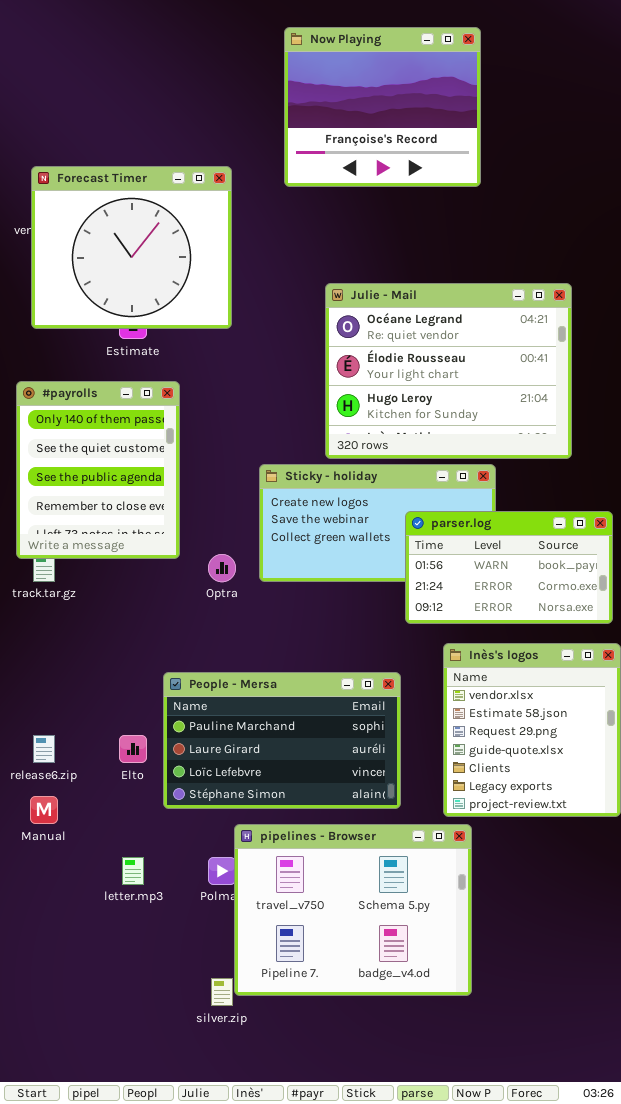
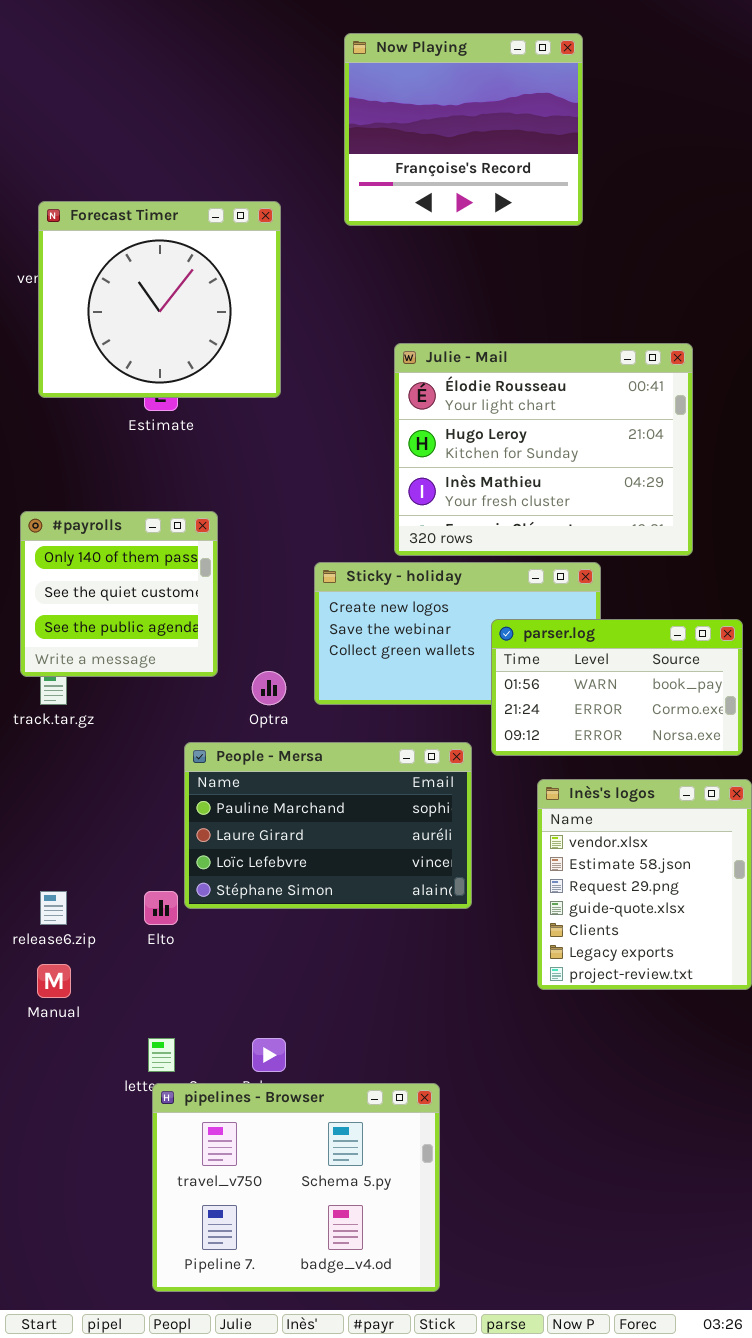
Julie - Mail: [325,283,572,459] -> [394,343,693,556], scrolled down 1 row
#payrolls: [16,381,180,559] -> [20,511,218,677], resized
People - Mersa: [163,672,401,809] -> [184,742,472,909], moved
pipelines - Browser: [234,824,472,996] -> [152,1083,440,1292], moved

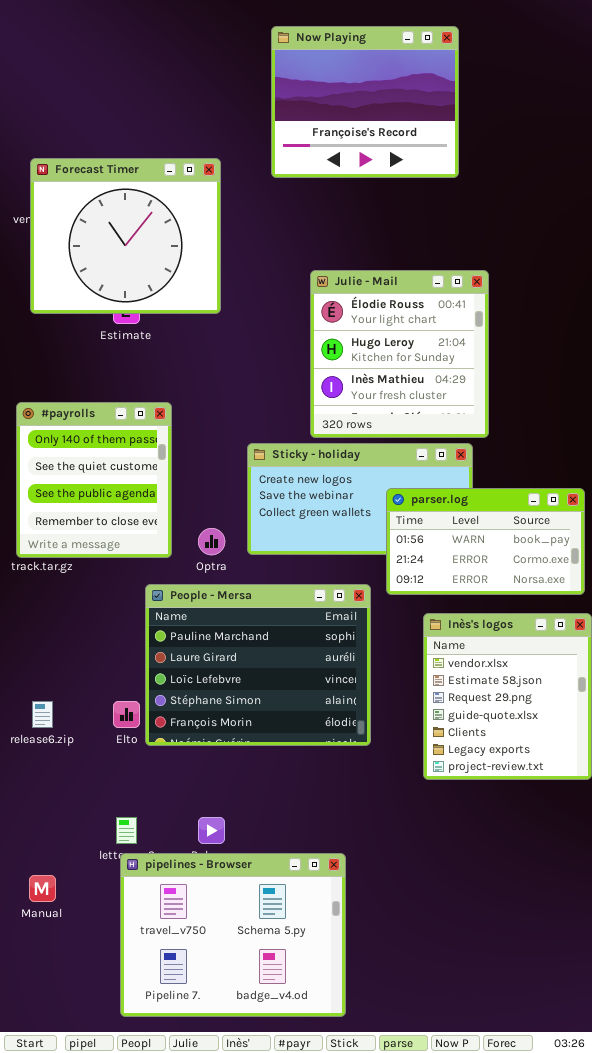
Julie - Mail: [394,343,693,556] -> [310,270,489,438], resized
#payrolls: [20,511,218,677] -> [16,402,172,558], resized
People - Mersa: [184,742,472,909] -> [145,584,371,746], resized
Manual: [37,964,71,998] -> [29,875,56,902], moved

